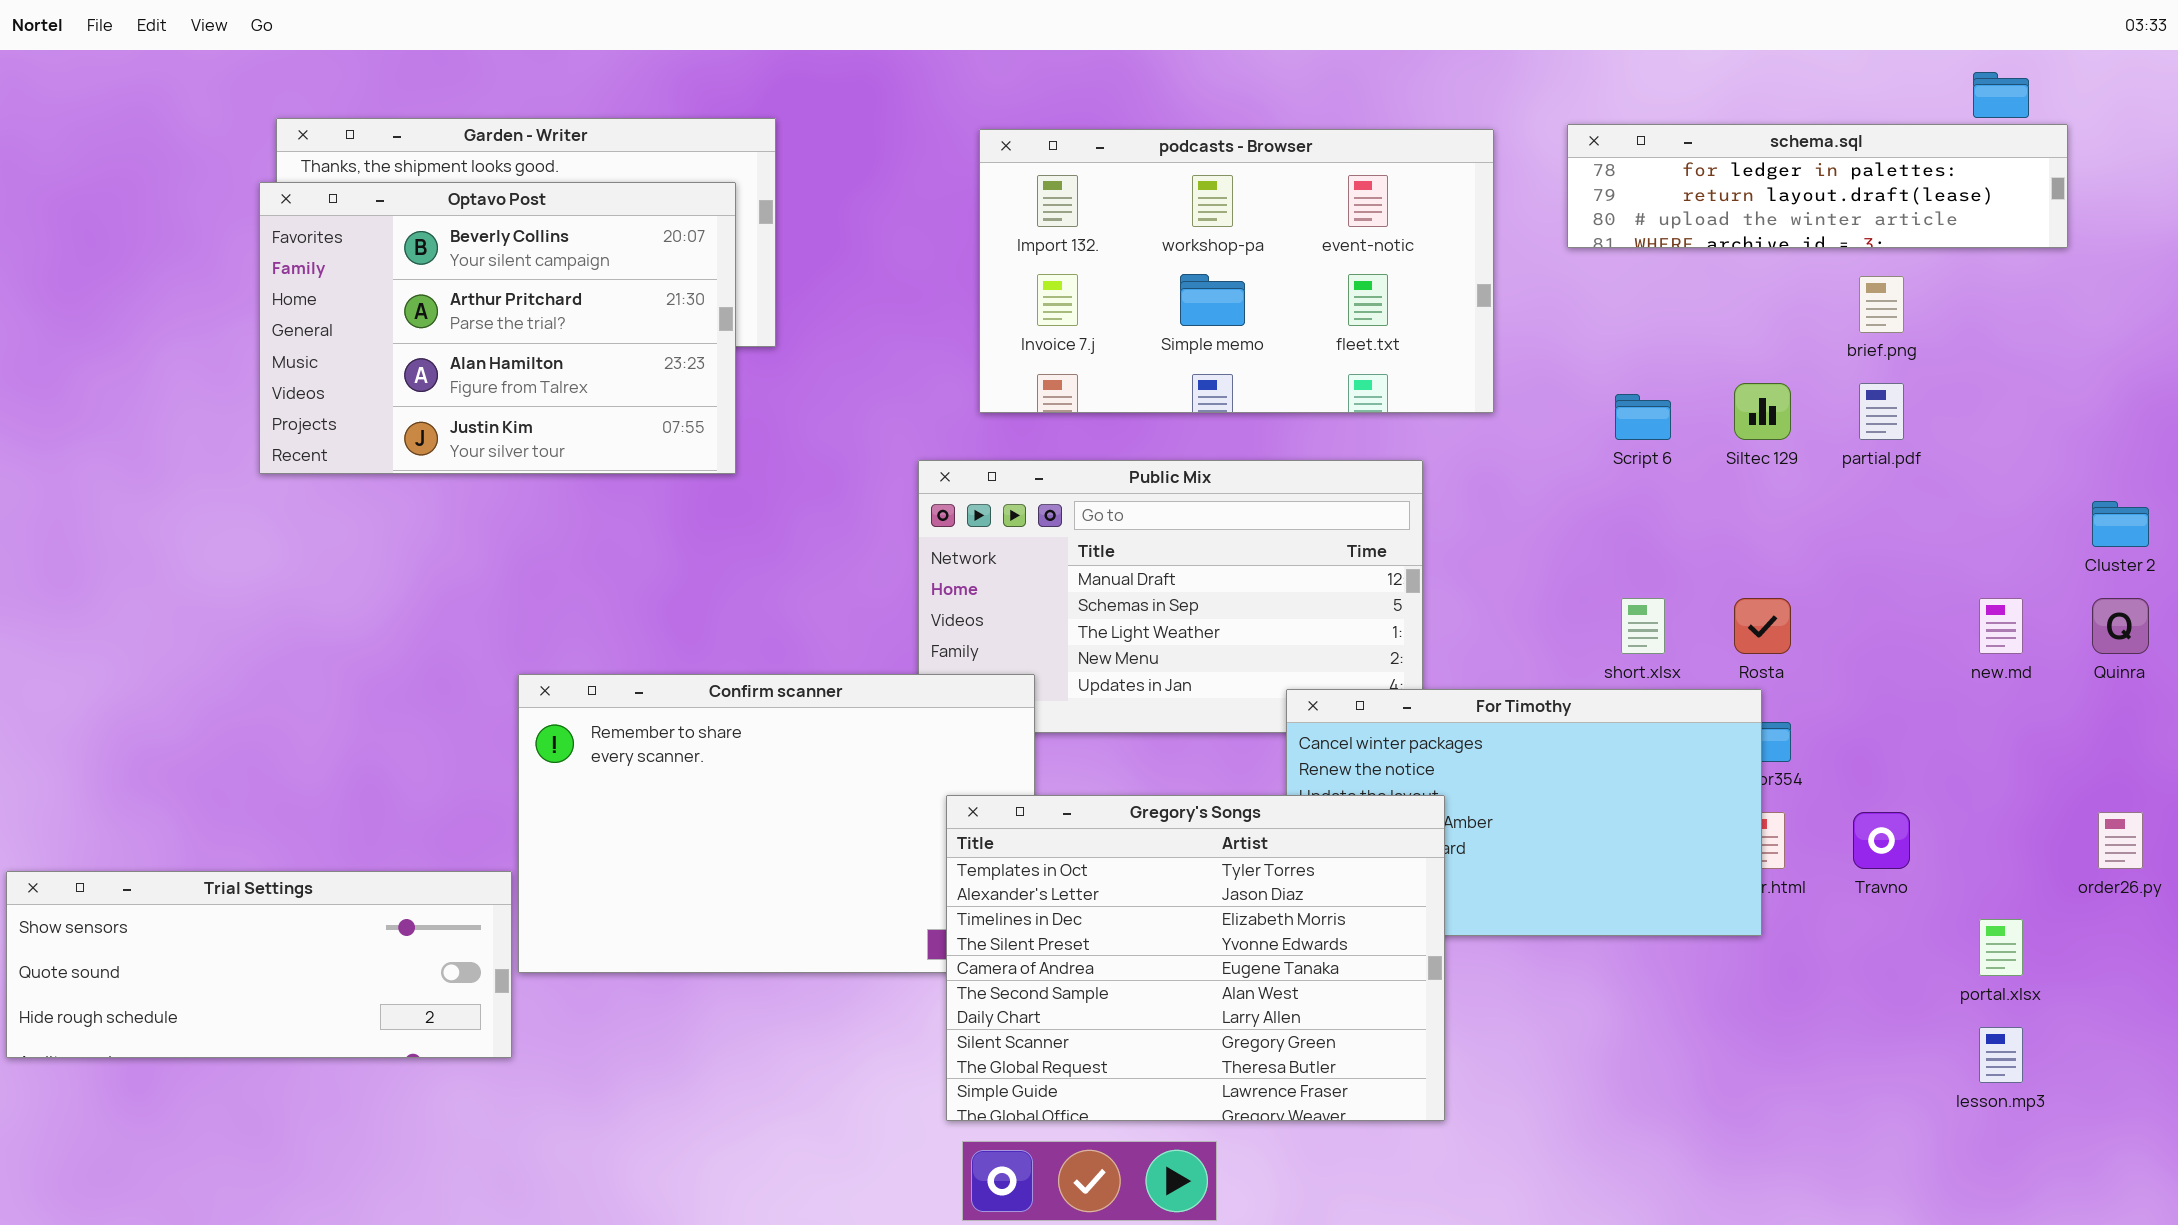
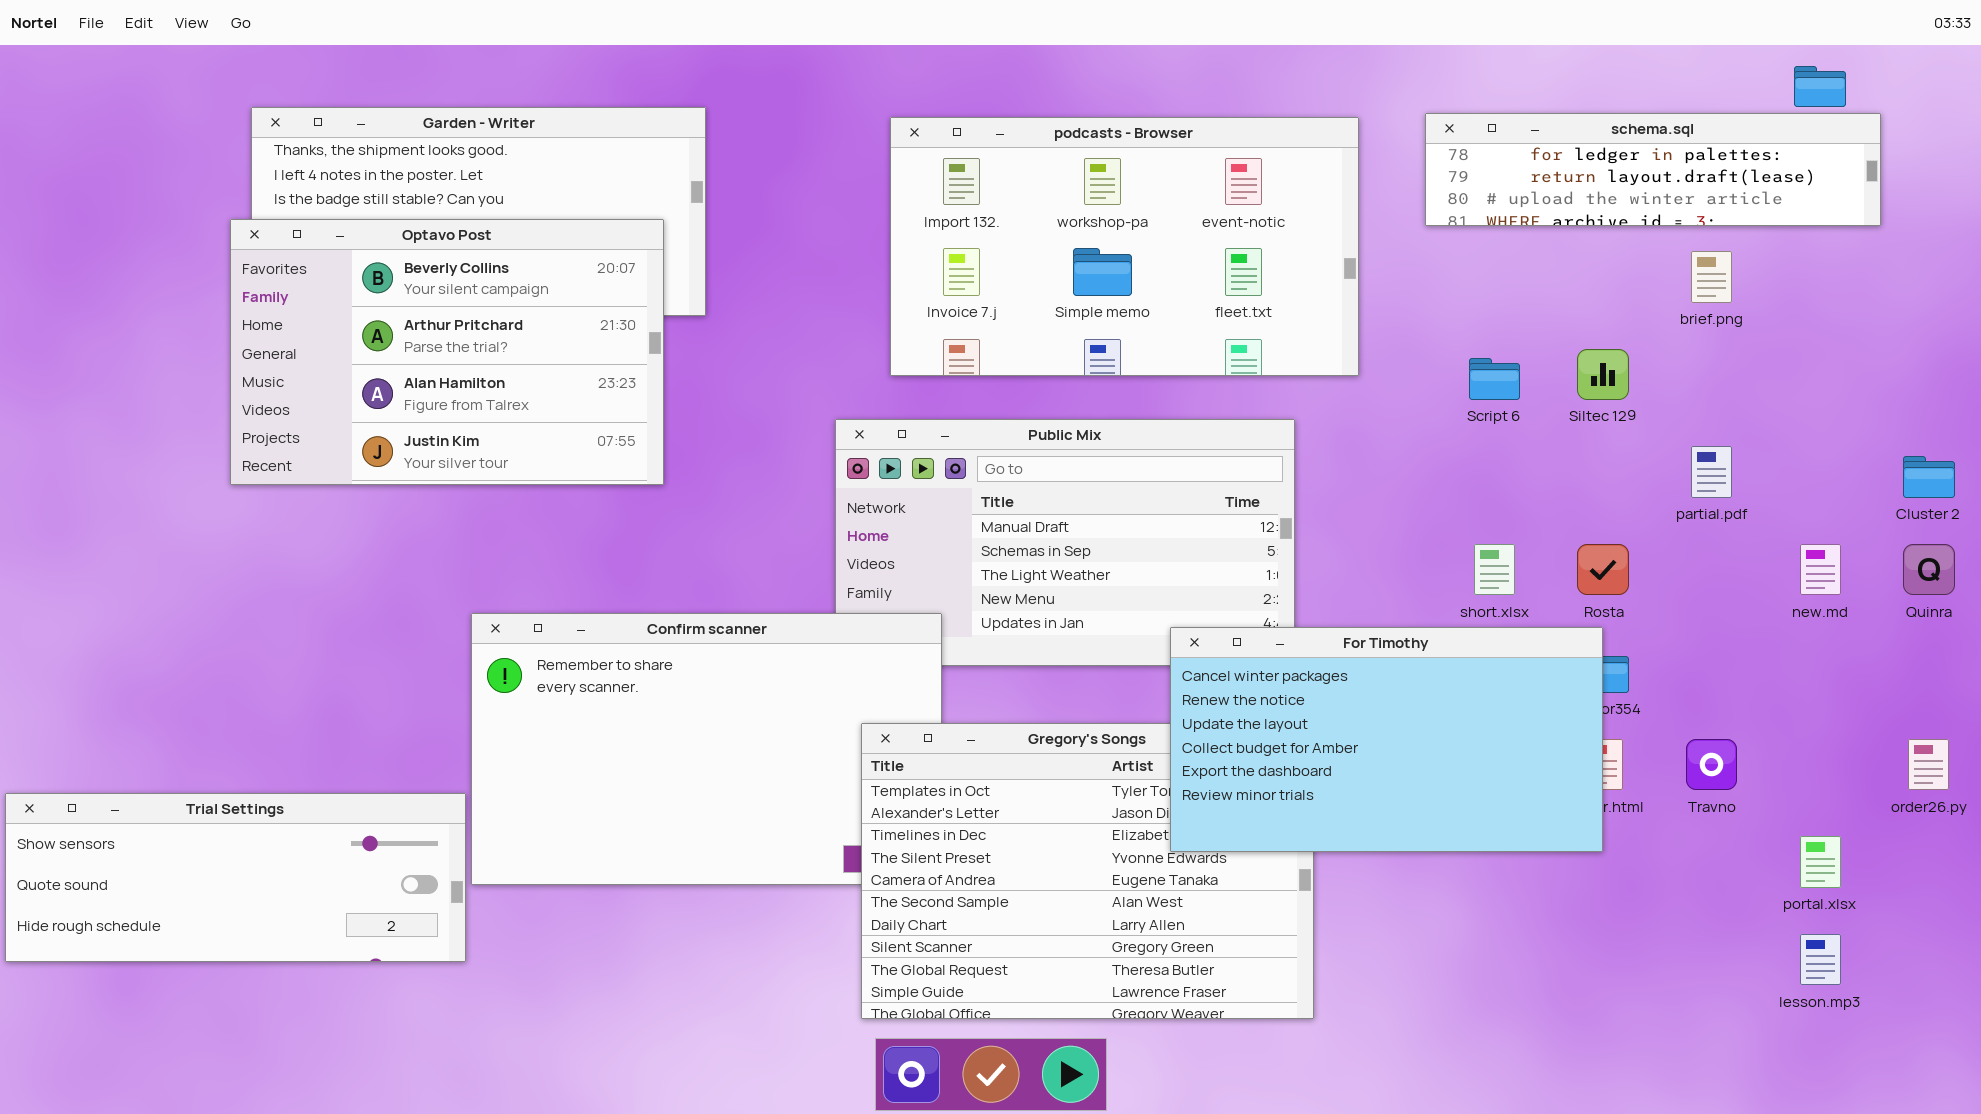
Optavo Post: [259,182,736,474] -> [230,219,664,485], moved
partial.pdf: [1859,383,1904,440] -> [1691,446,1732,498], moved
For Timothy: [1286,689,1762,936] -> [1170,627,1603,852], raised

